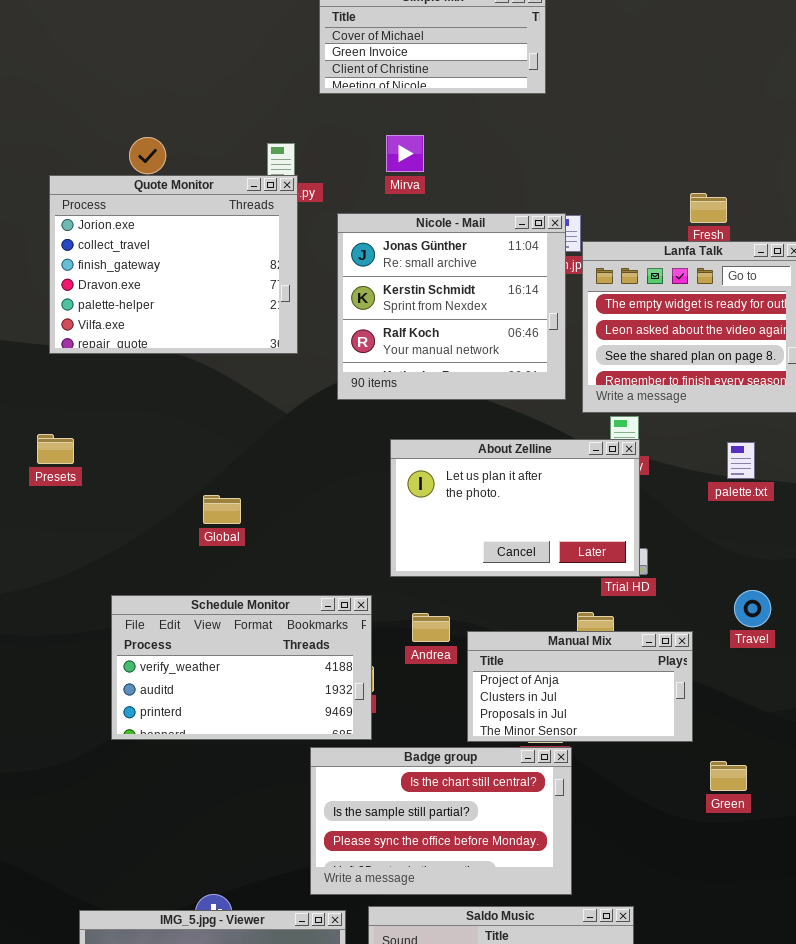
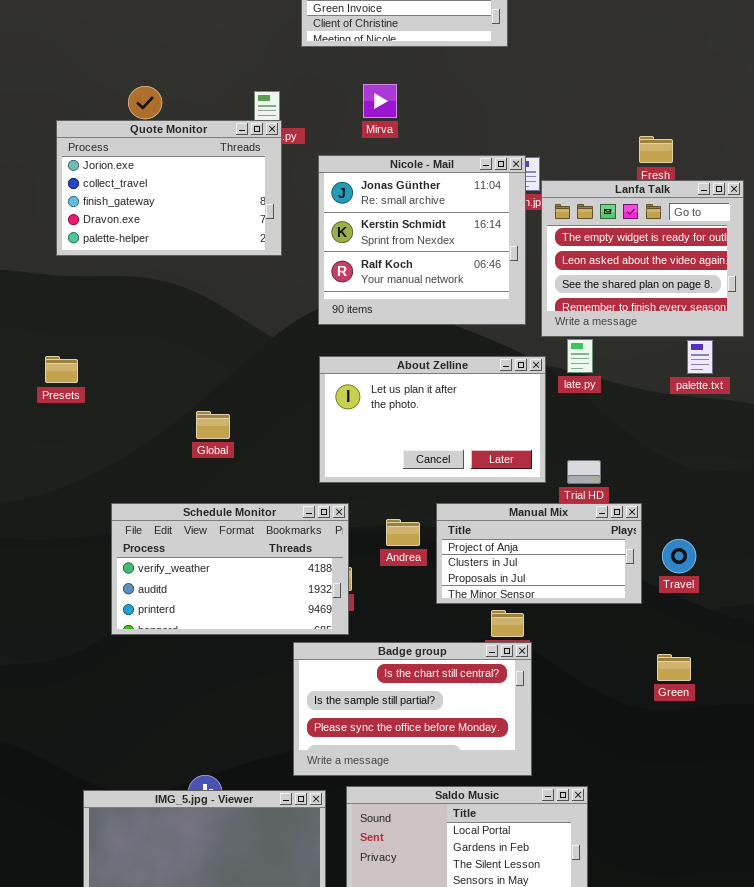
Quote Monitor: [49,175,298,354] -> [56,120,282,256], resized
About Zelline: [390,439,640,577] -> [319,356,546,483], moved
palette.txt: [727,442,755,479] -> [687,340,713,374], moved
Travel: [734,590,771,627] -> [662,539,696,573], moved
Manual Mix: [467,631,693,742] -> [436,503,642,604], moved

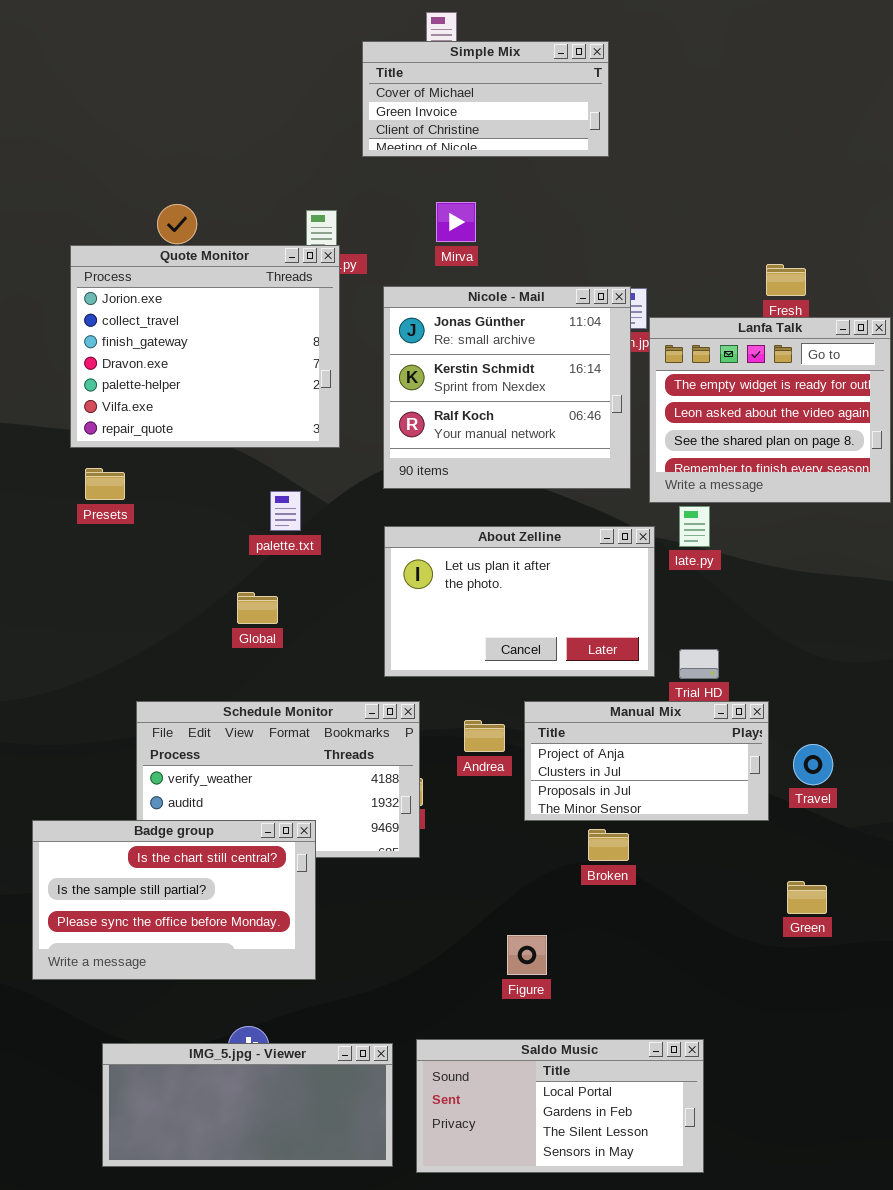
Quote Monitor: [56,120,282,256] -> [70,245,340,448], resized
palette.txt: [687,340,713,374] -> [270,491,301,531], moved
Presets: [45,356,78,383] -> [85,468,125,500], moved
Badge group: [293,642,532,776] -> [32,820,316,980], moved

